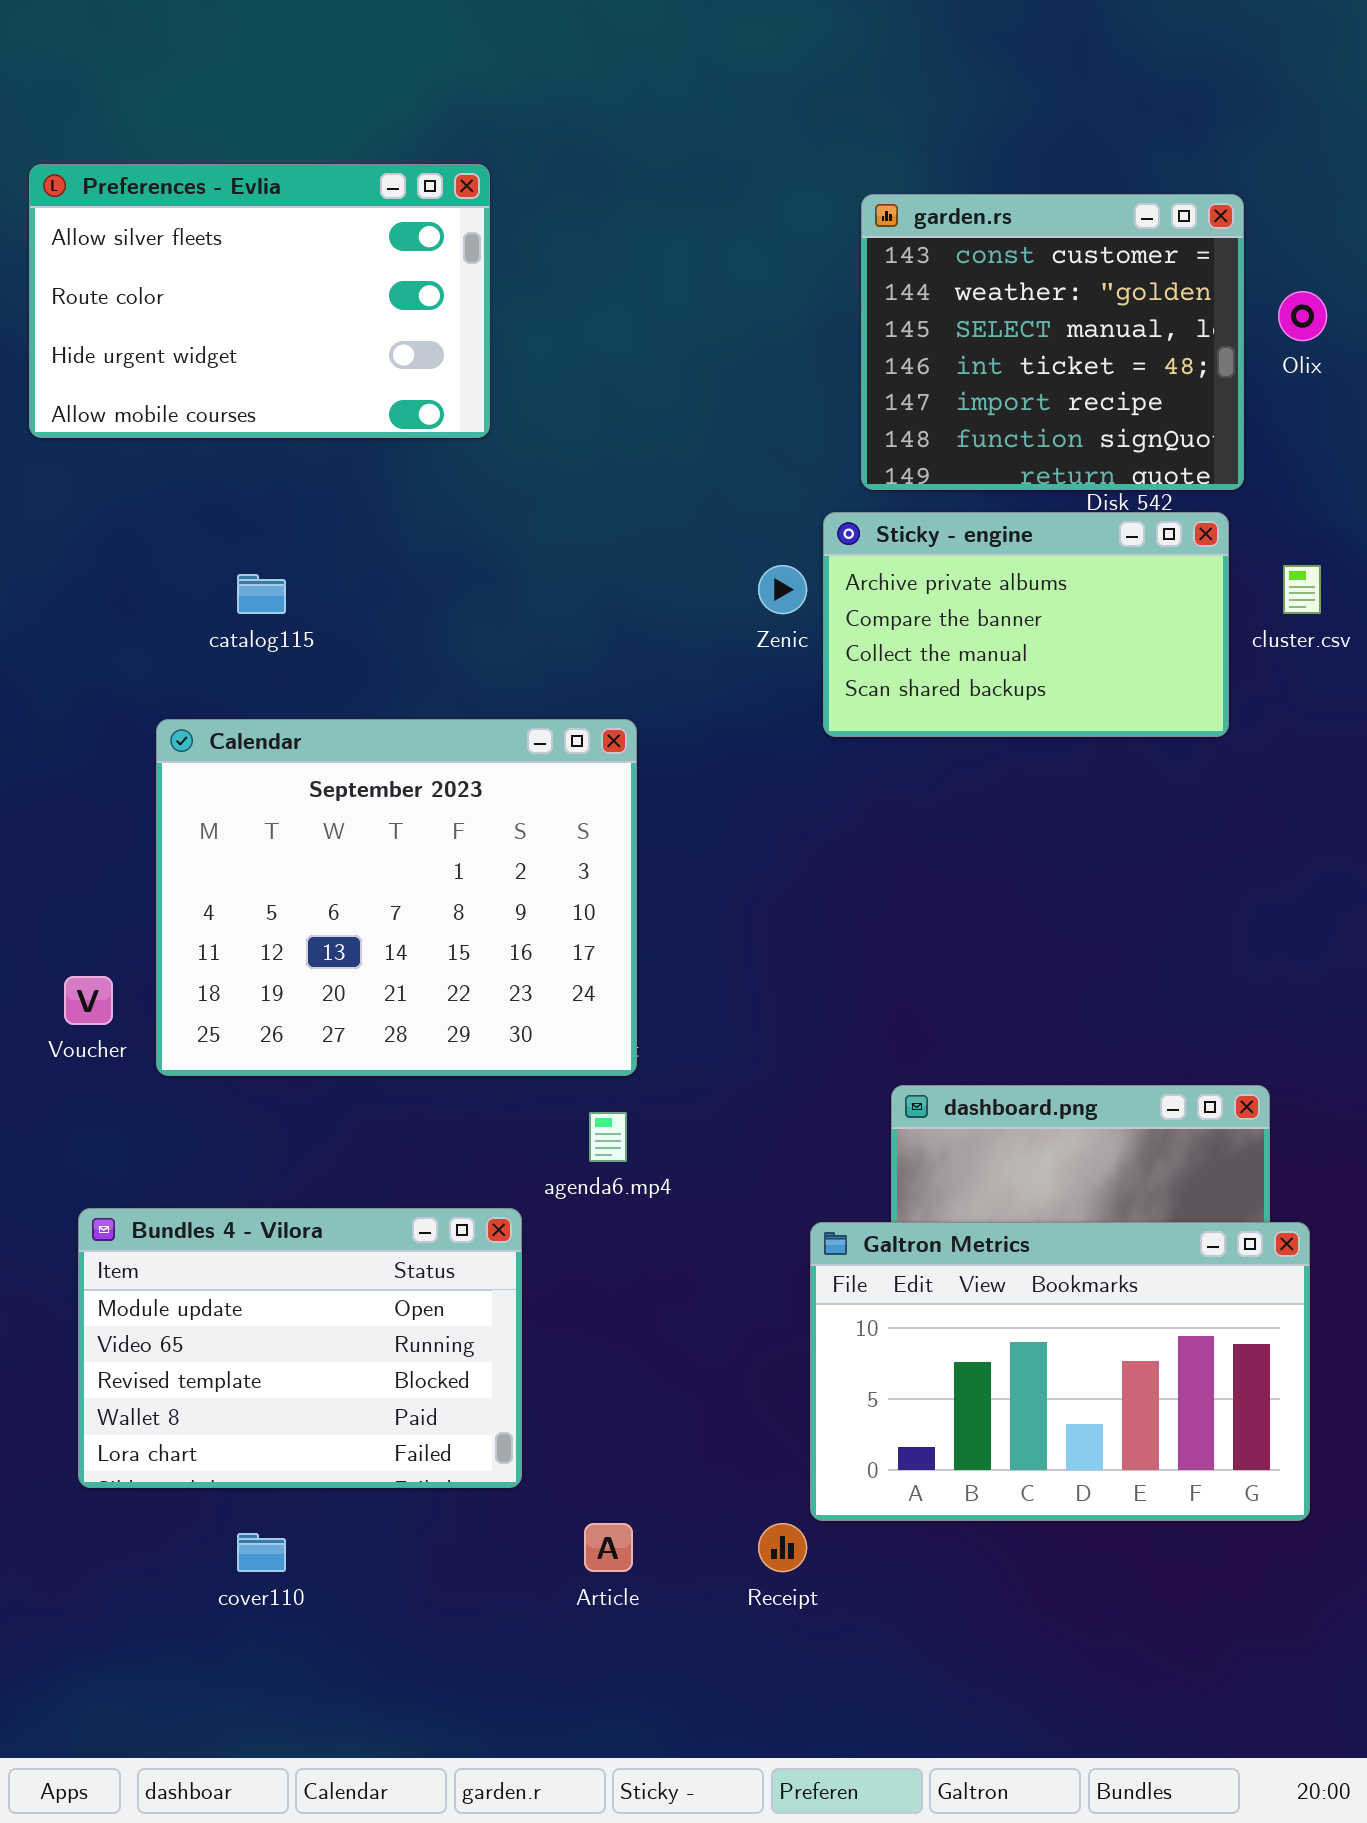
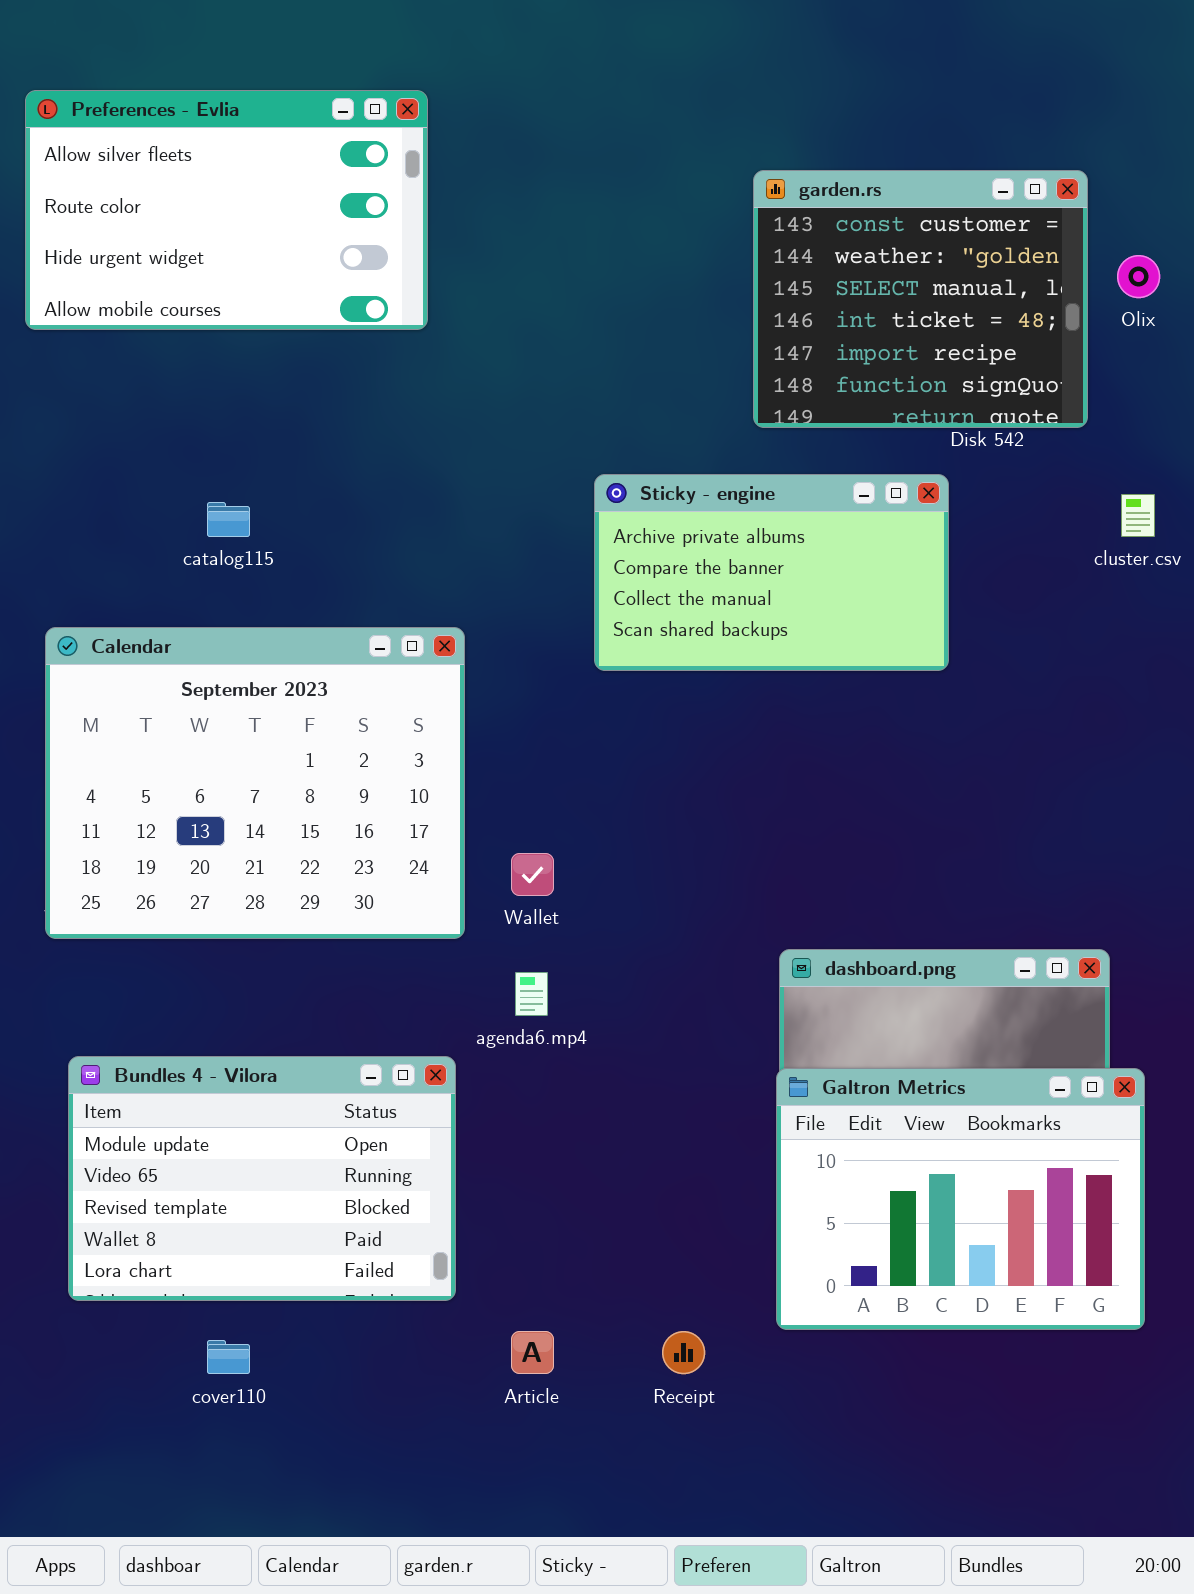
Preferences - Evlia: [29,164,490,438] -> [25,90,428,330], moved
Sticky - engine: [823,512,1229,737] -> [594,474,949,671], moved
Calendar: [156,719,637,1076] -> [45,627,465,939], moved
Galtron Metrics: [810,1222,1310,1521] -> [776,1068,1145,1330], resized

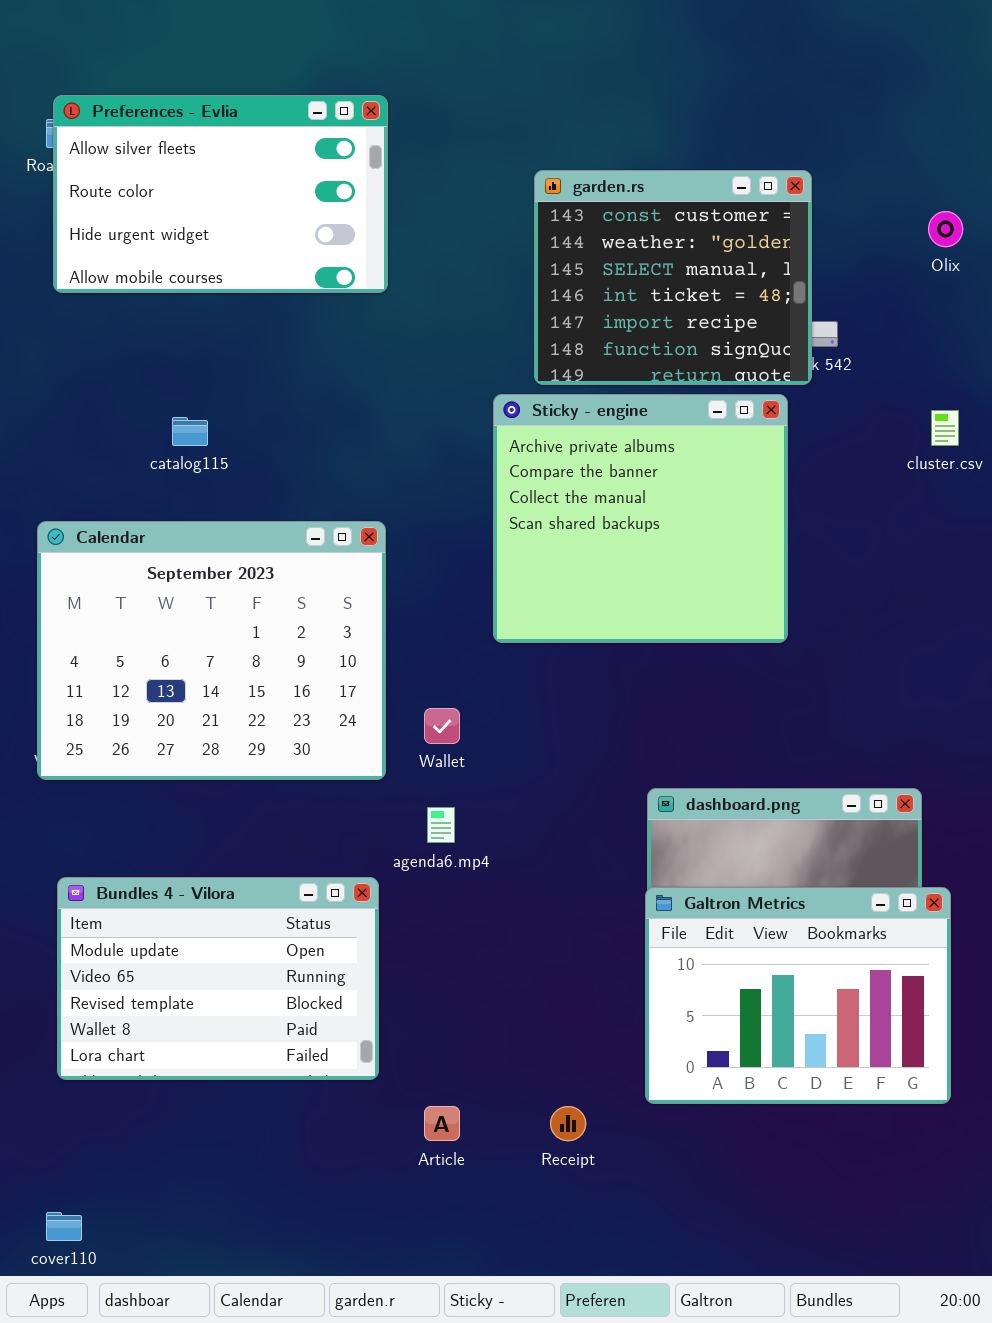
Preferences - Evlia: [25,90,428,330] -> [53,95,388,293], moved
garden.rs: [753,170,1088,428] -> [534,170,812,385], moved
Sticky - engine: [594,474,949,671] -> [493,394,788,643], resized
cover110: [207,1340,250,1374] -> [46,1212,82,1241], moved

